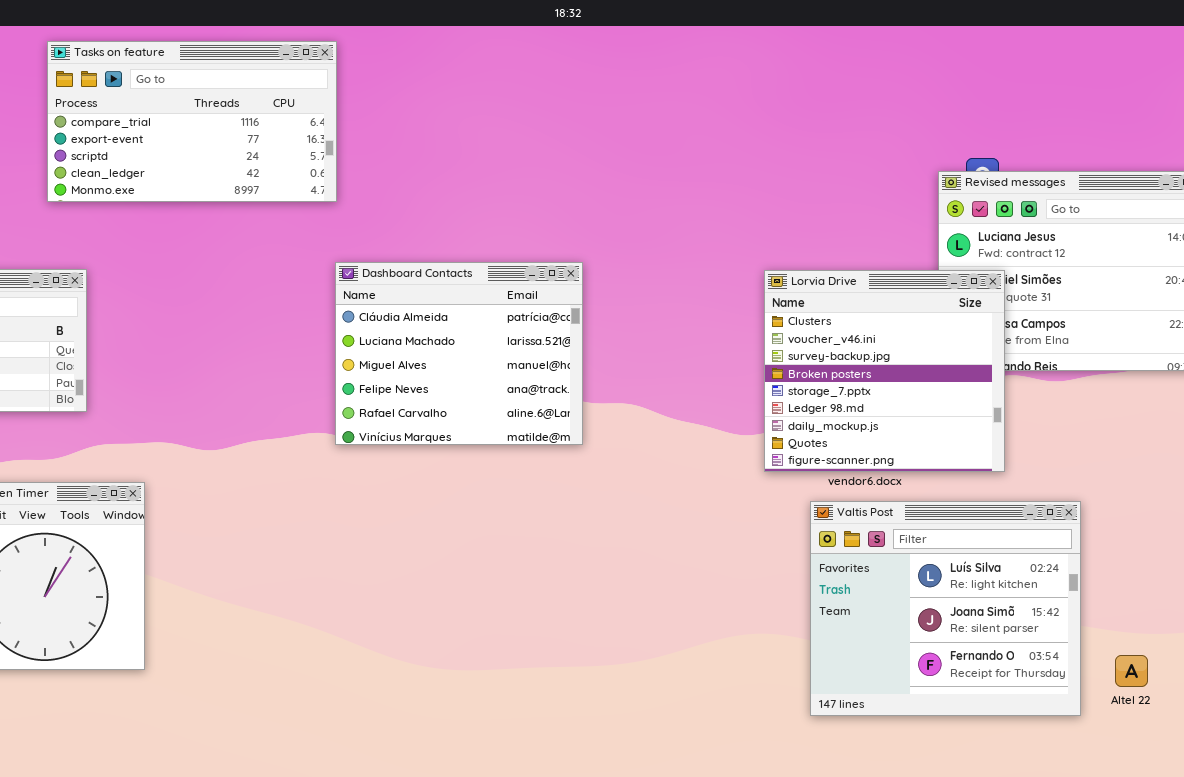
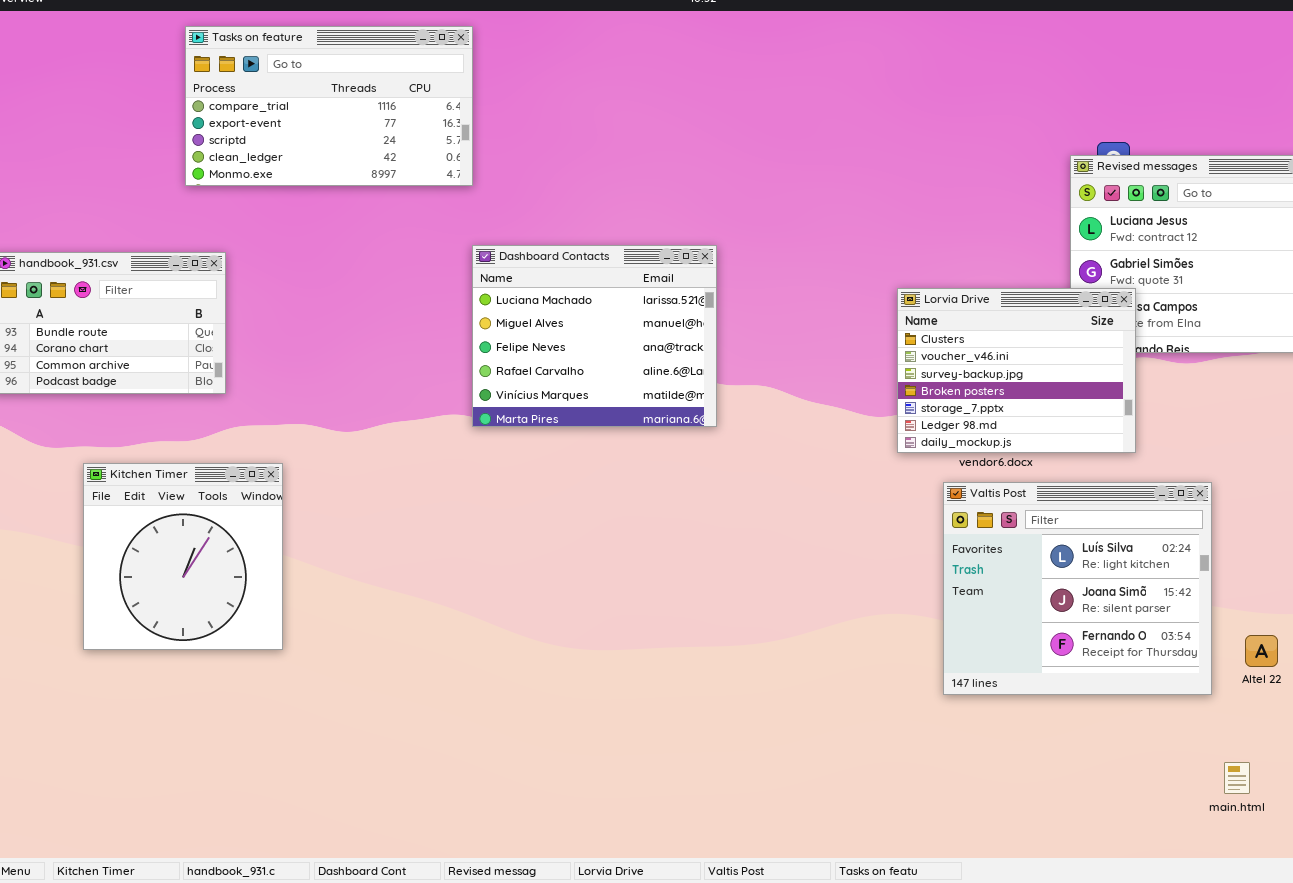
Dashboard Contacts: [335,262,583,445] -> [472,245,717,427], scrolled down 1 row
Lorvia Drive: [764,270,1005,472] -> [897,288,1136,453], resized

